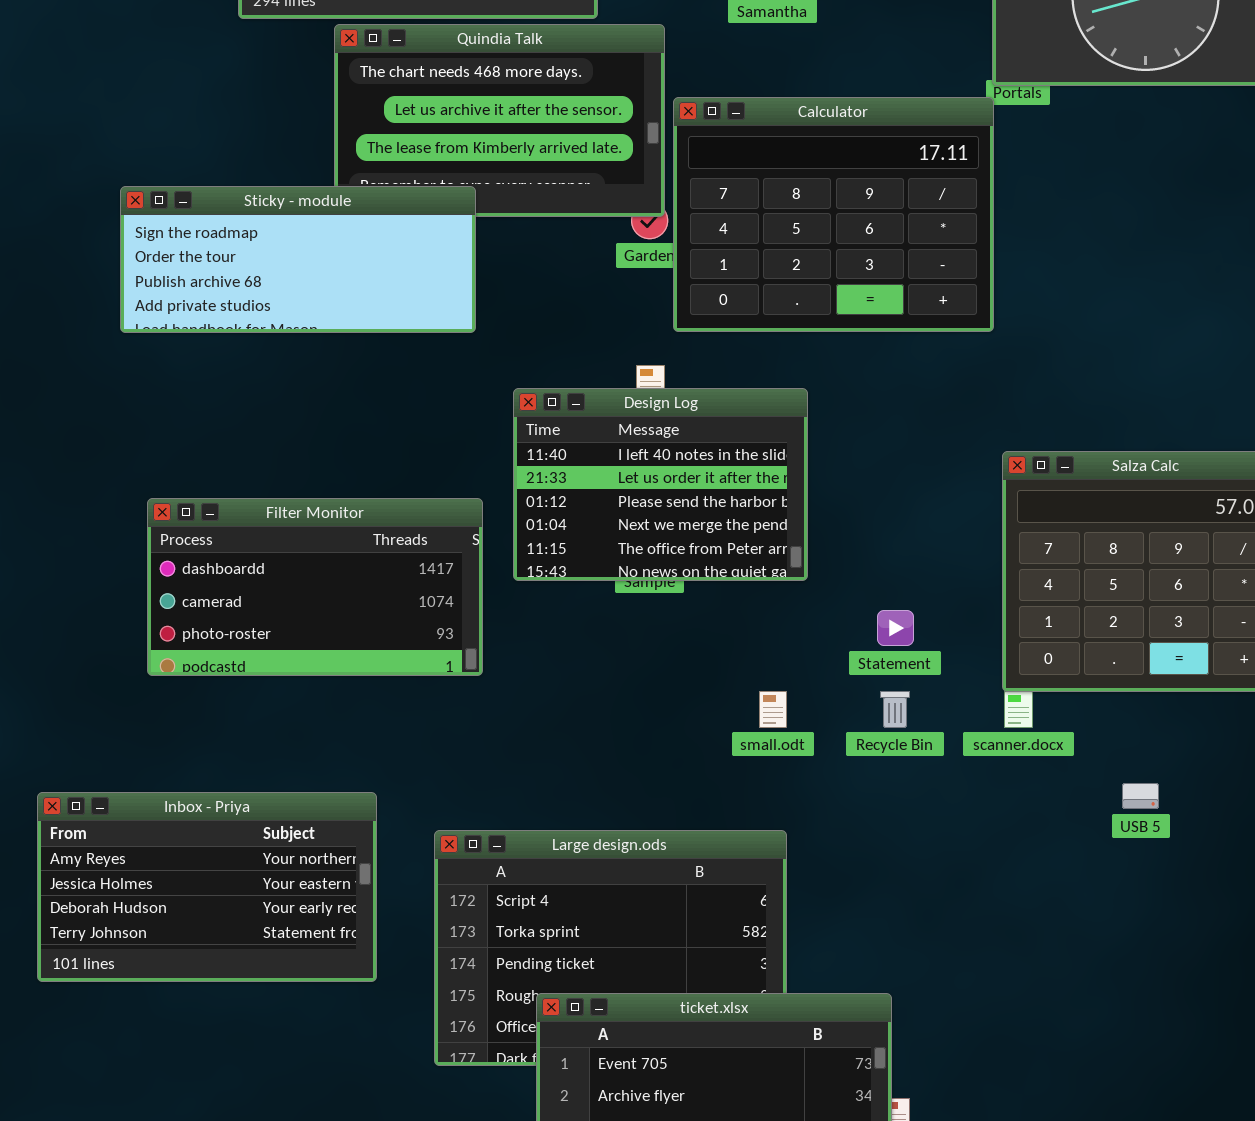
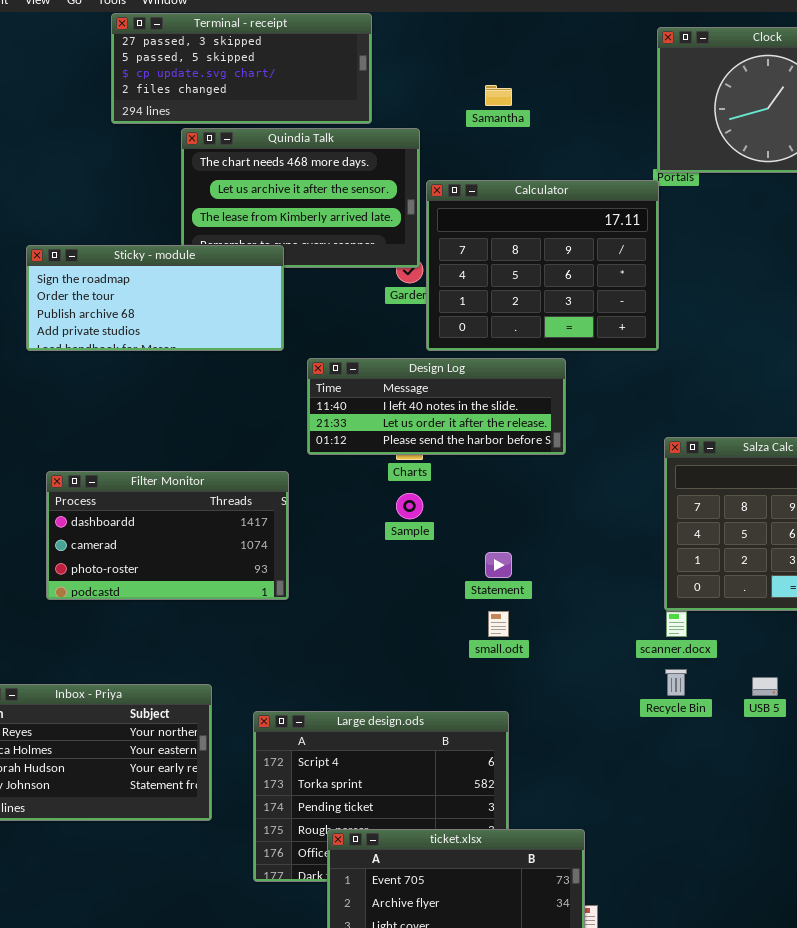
Design Log: [513,388,808,581] -> [307,358,566,455], moved, resized
Statement: [877,610,914,646] -> [485,552,512,578], moved
Recycle Bin: [880,691,910,728] -> [665,669,687,696], moved

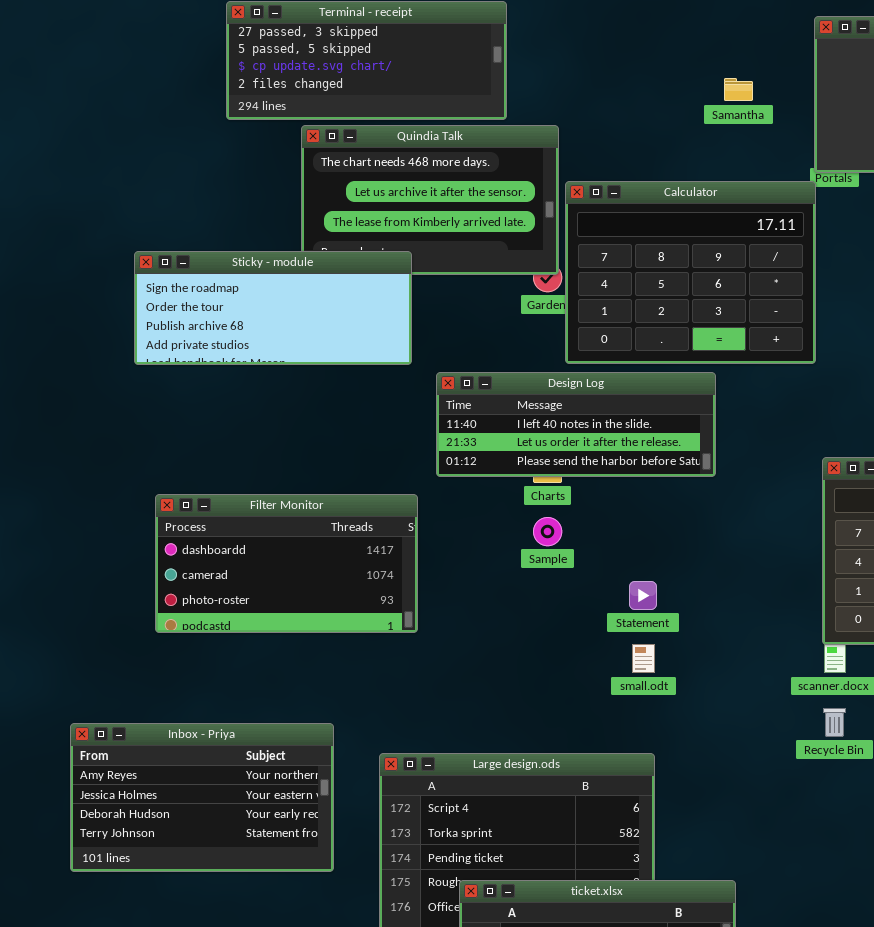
Samantha: [485,85,512,106] -> [724,78,753,101], moved

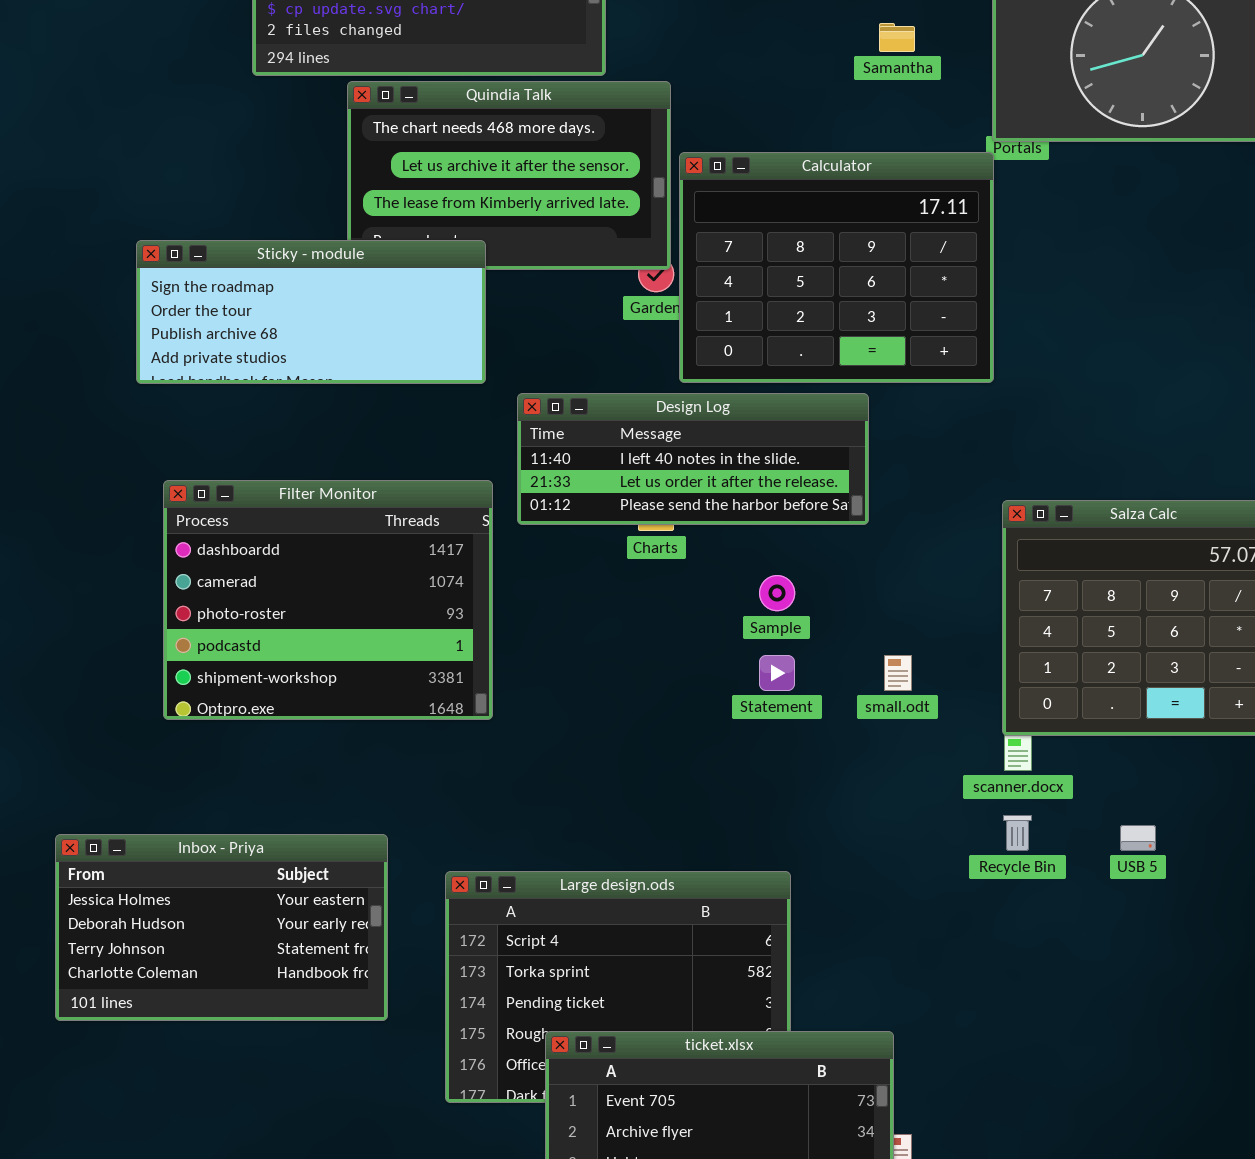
Filter Monitor: [155,494,418,633] -> [163,480,493,720], resized
Sample: [533,517,562,546] -> [759,575,795,611], moved
small.odt: [632,644,655,673] -> [884,655,912,691], moved
Inbox - Priya: [70,723,334,872] -> [55,834,388,1021], scrolled down 1 row

